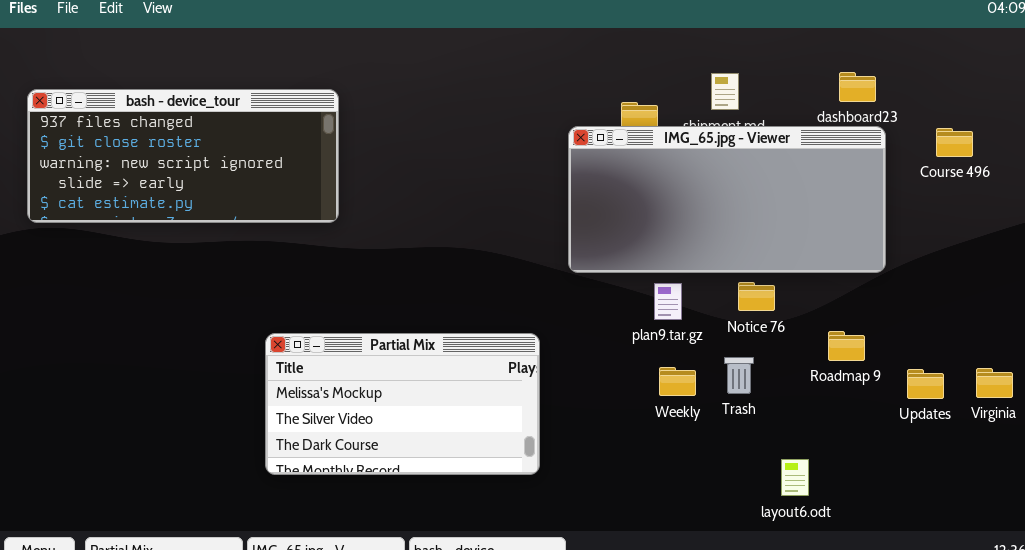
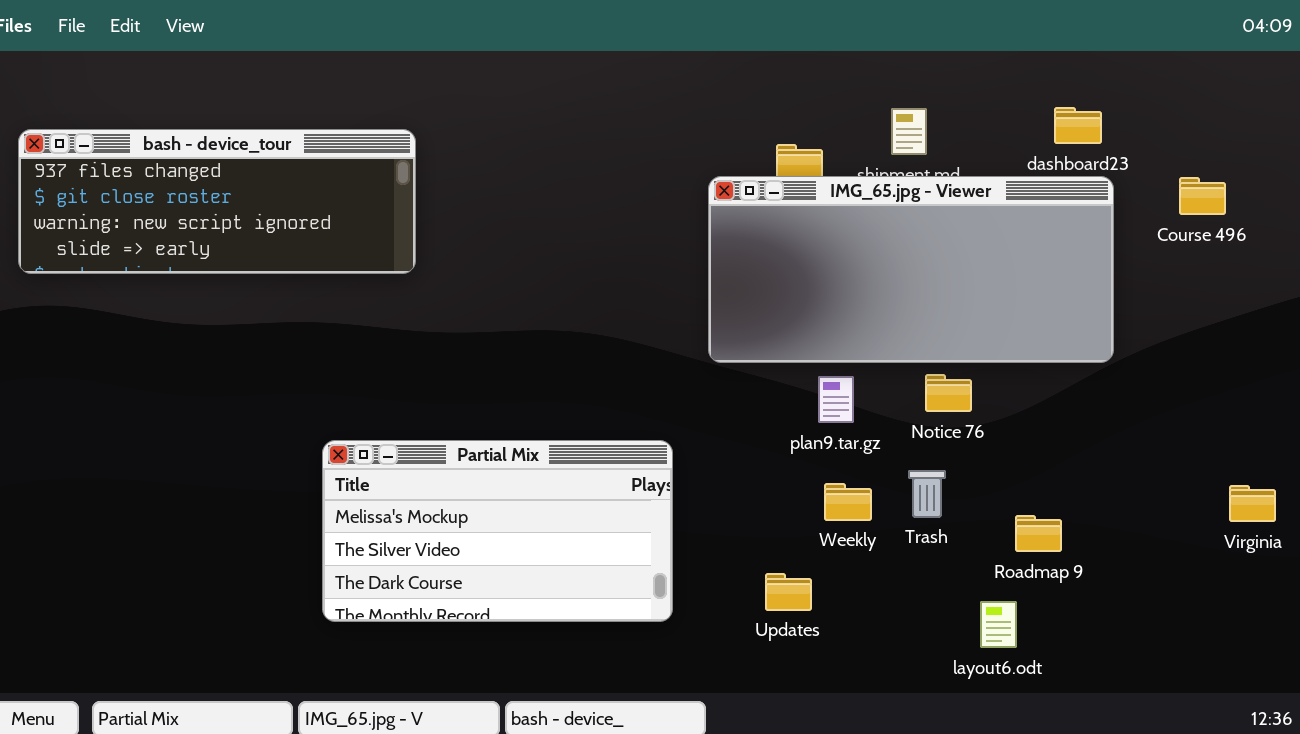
bash - device_tour: [27,89,339,223] -> [18,129,416,274], resized
Roadmap 9: [828,331,865,361] -> [1015,515,1062,552], moved
Updates: [907,369,944,399] -> [765,573,812,611], moved

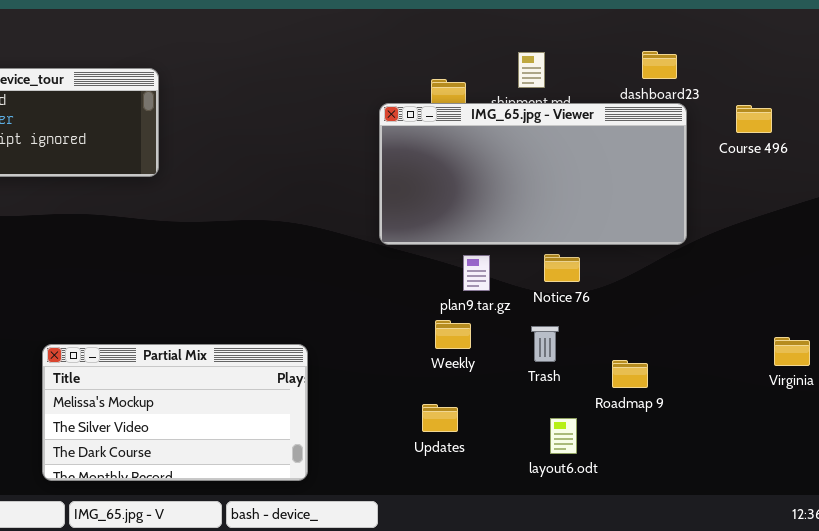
Partial Mix: [322,440,673,622] -> [42,344,308,481], moved
Weekly: [824,483,872,521] -> [435,320,471,349], moved
layout6.odt: [980,601,1017,648] -> [550,418,577,454], moved

